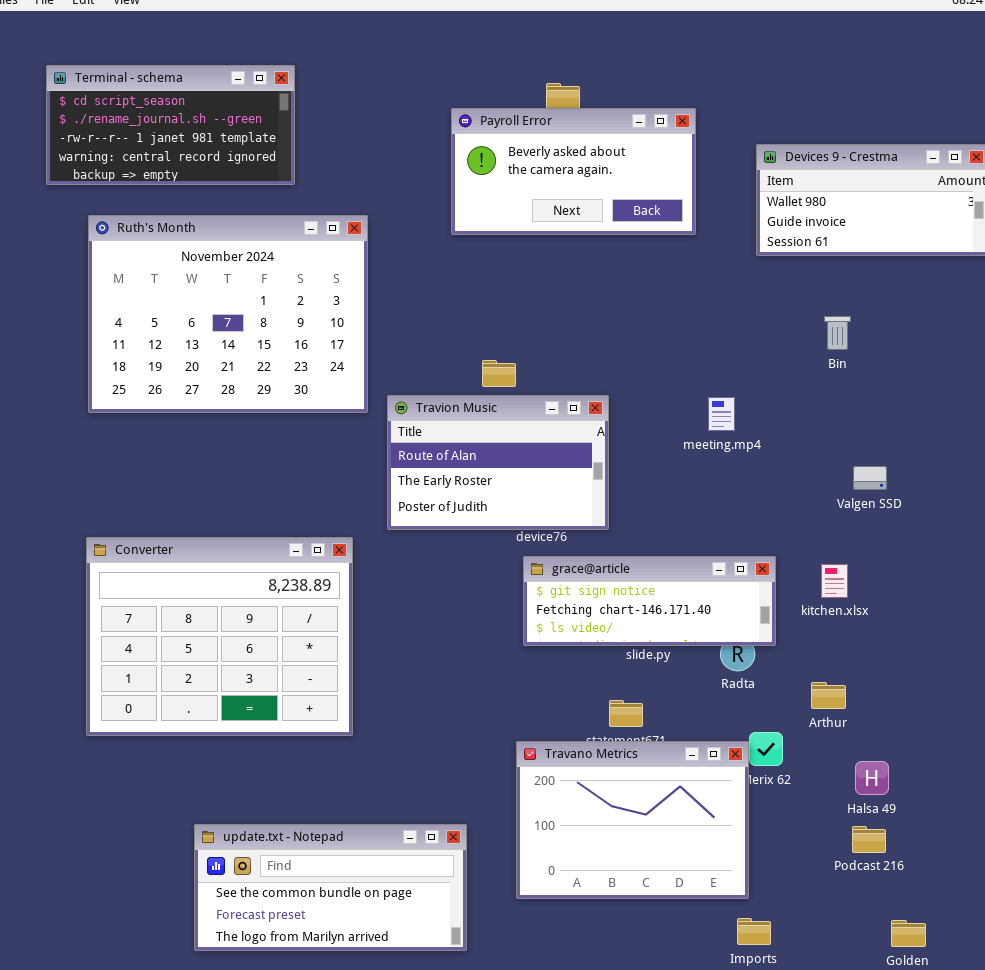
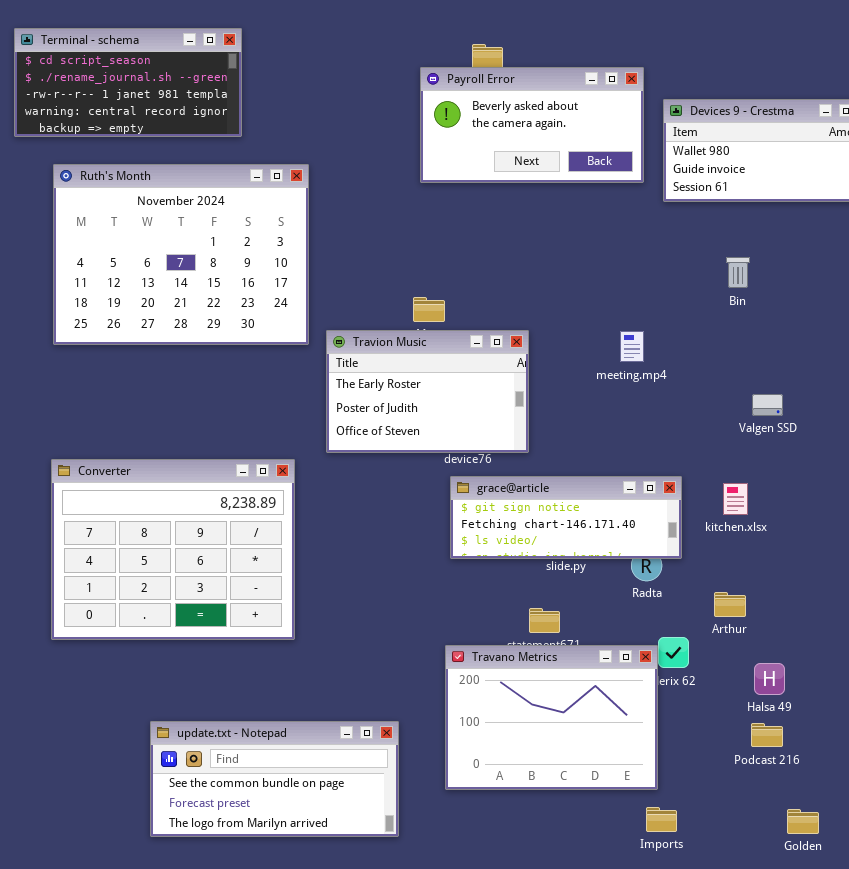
Payroll Error: [451,108,696,235] -> [420,67,644,183], moved
Travion Music: [387,395,609,530] -> [326,330,529,453], scrolled down 1 row

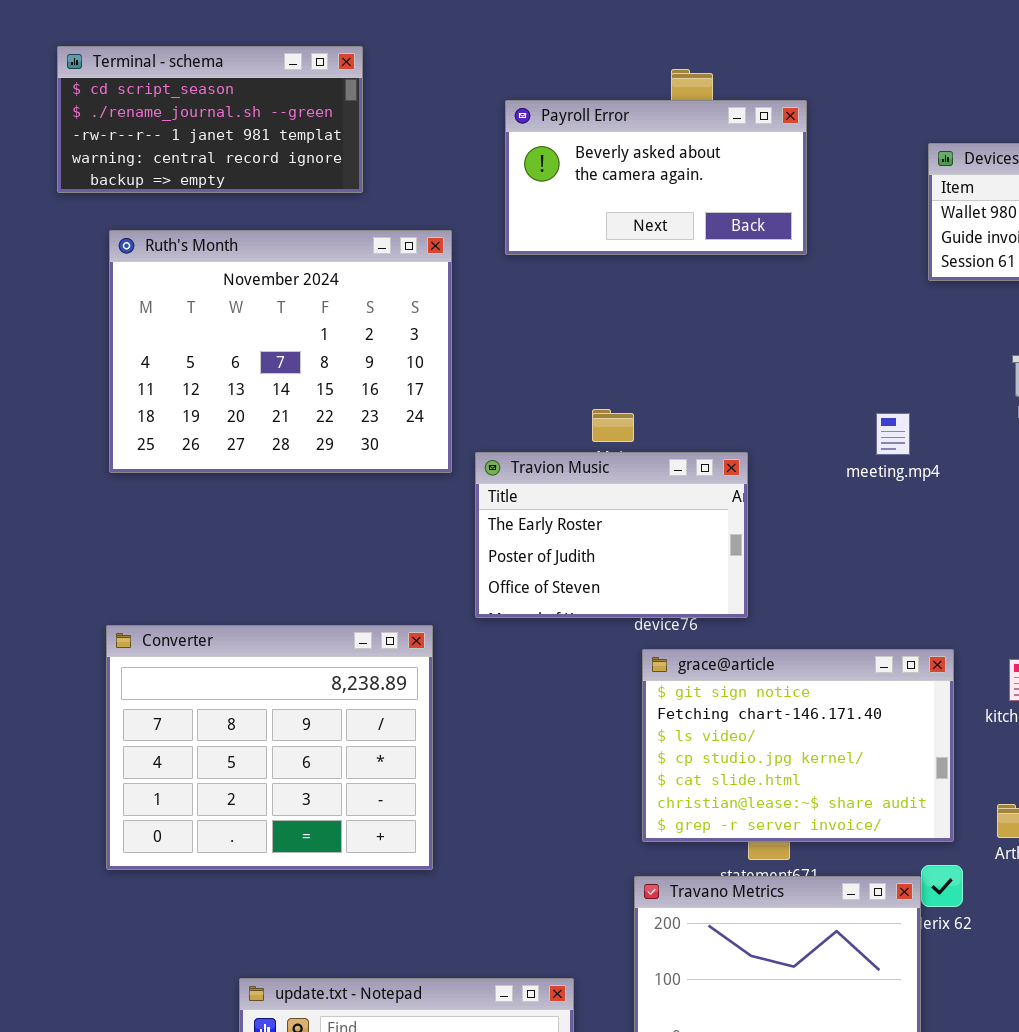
Payroll Error: [420,67,644,183] -> [505,100,807,255], moved
meeting.mp4: [620,331,644,362] -> [876,413,910,455], moved
grace@article: [450,476,682,559] -> [642,649,954,842], resized

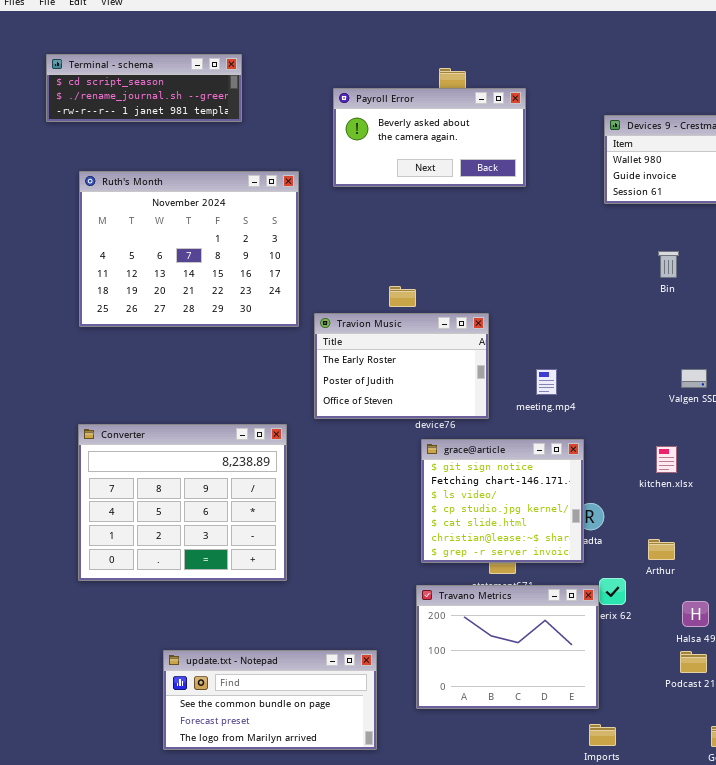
Terminal - schema: [57,46,363,193] -> [46,54,242,122], resized
meeting.mp4: [876,413,910,455] -> [536,369,557,395], moved
grace@article: [642,649,954,842] -> [421,439,584,563], resized

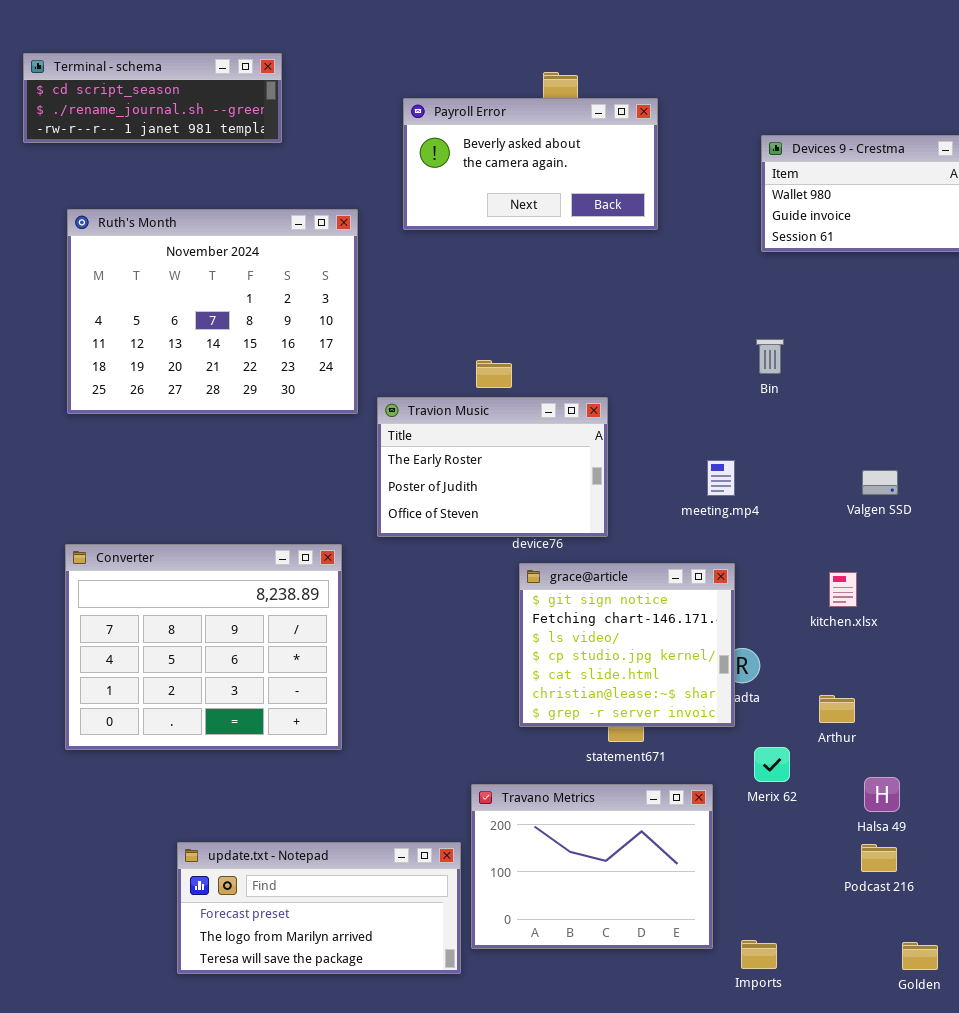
Bin: [658,251,679,278] -> [756,339,784,374], moved
meeting.mp4: [536,369,557,395] -> [707,460,735,496], moved
Travano Metrics: [416,585,599,709] -> [471,784,713,949], moved
update.txt - Notepad: [163,650,377,750] -> [177,842,461,974], scrolled down 1 row

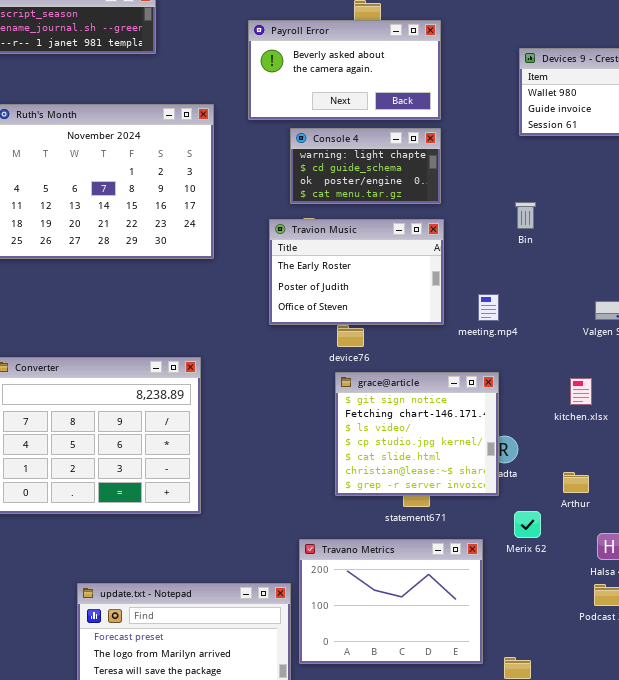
Console 4: none -> [290,128,441,204], opened
Travion Music: [377,397,608,537] -> [269,219,444,325], moved

